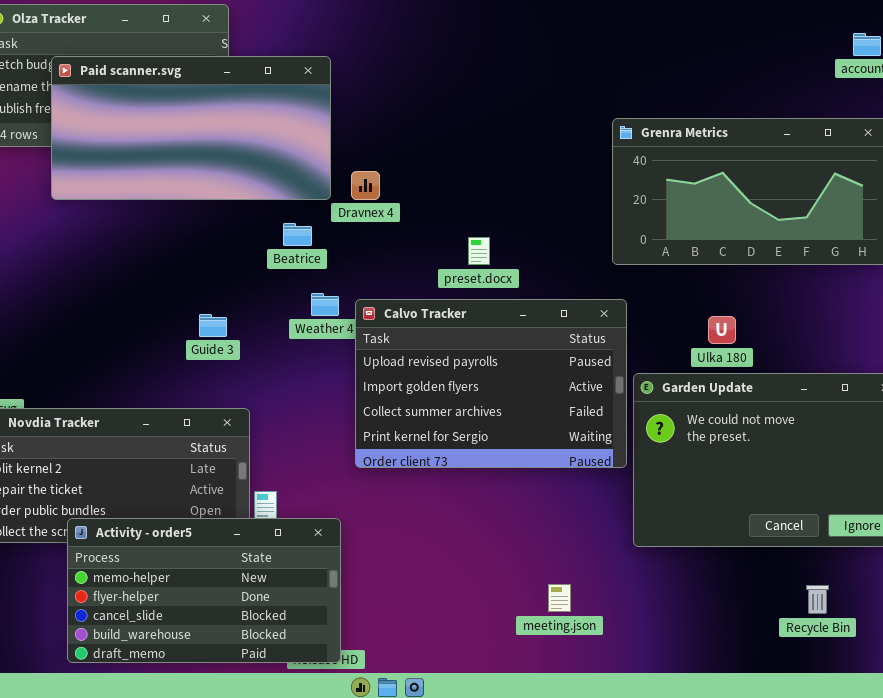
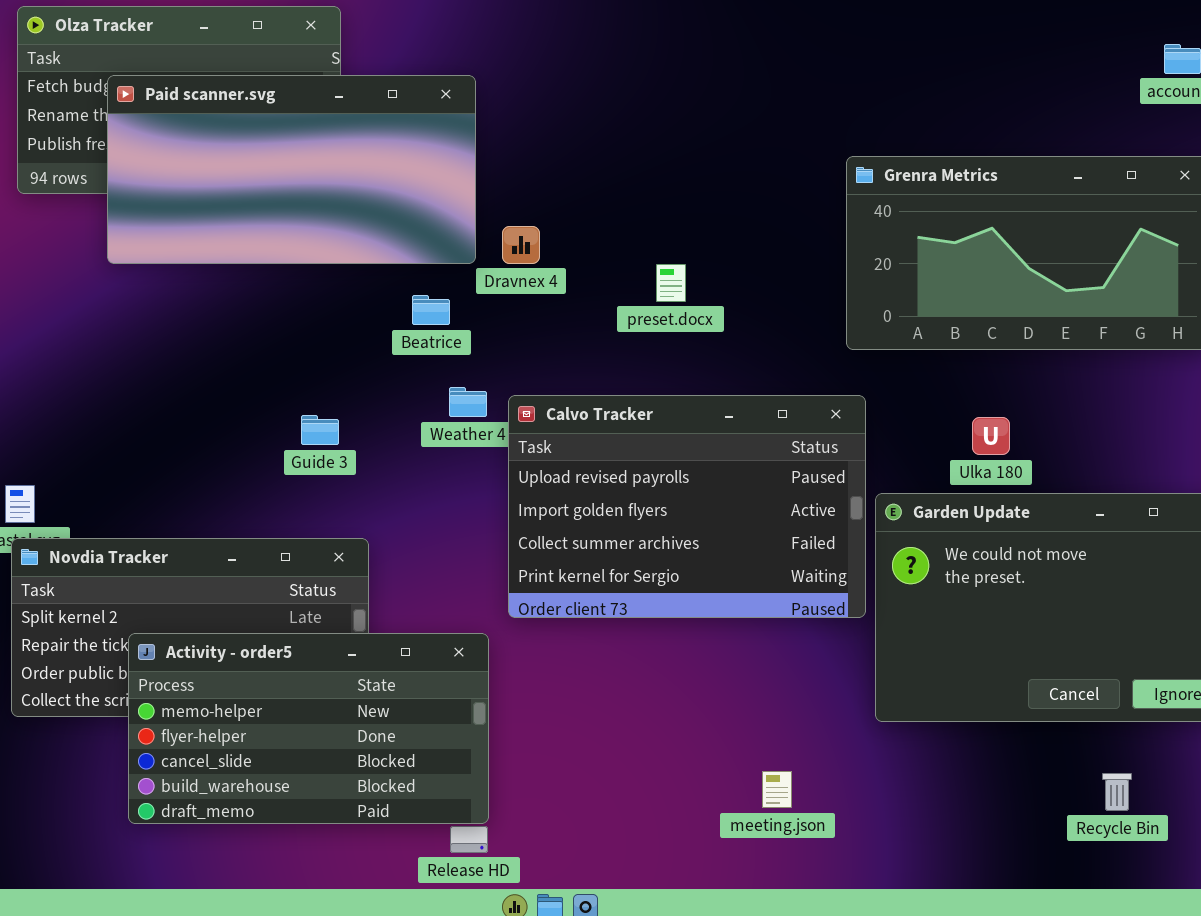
preset.docx: [468,237,490,265] -> [656,264,686,302], moved
Activity - order5: [67,518,341,663] -> [128,633,489,824], moved

